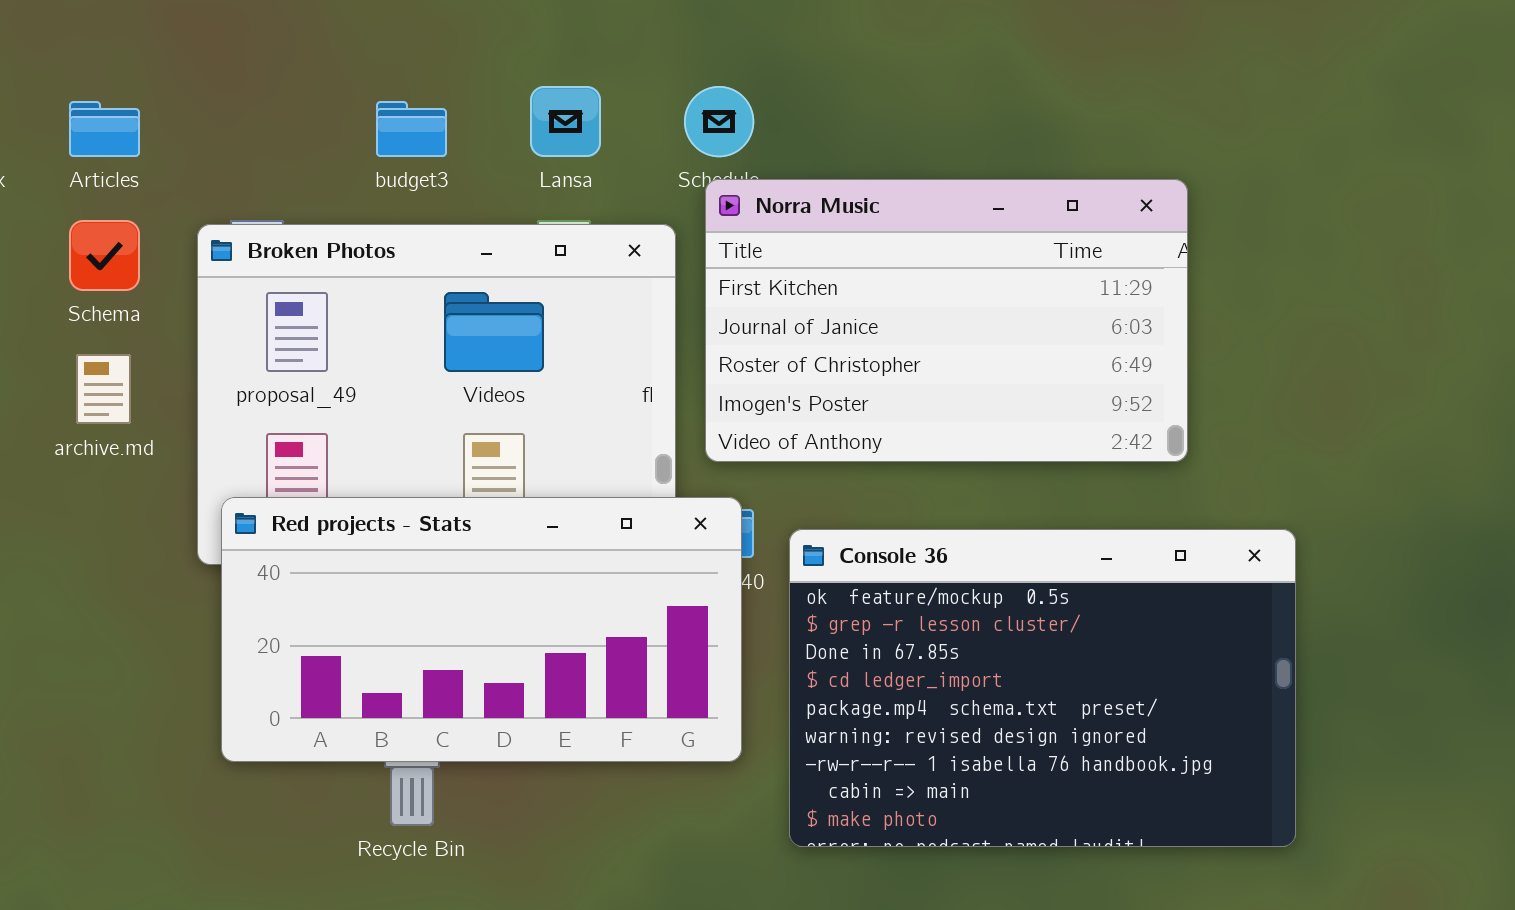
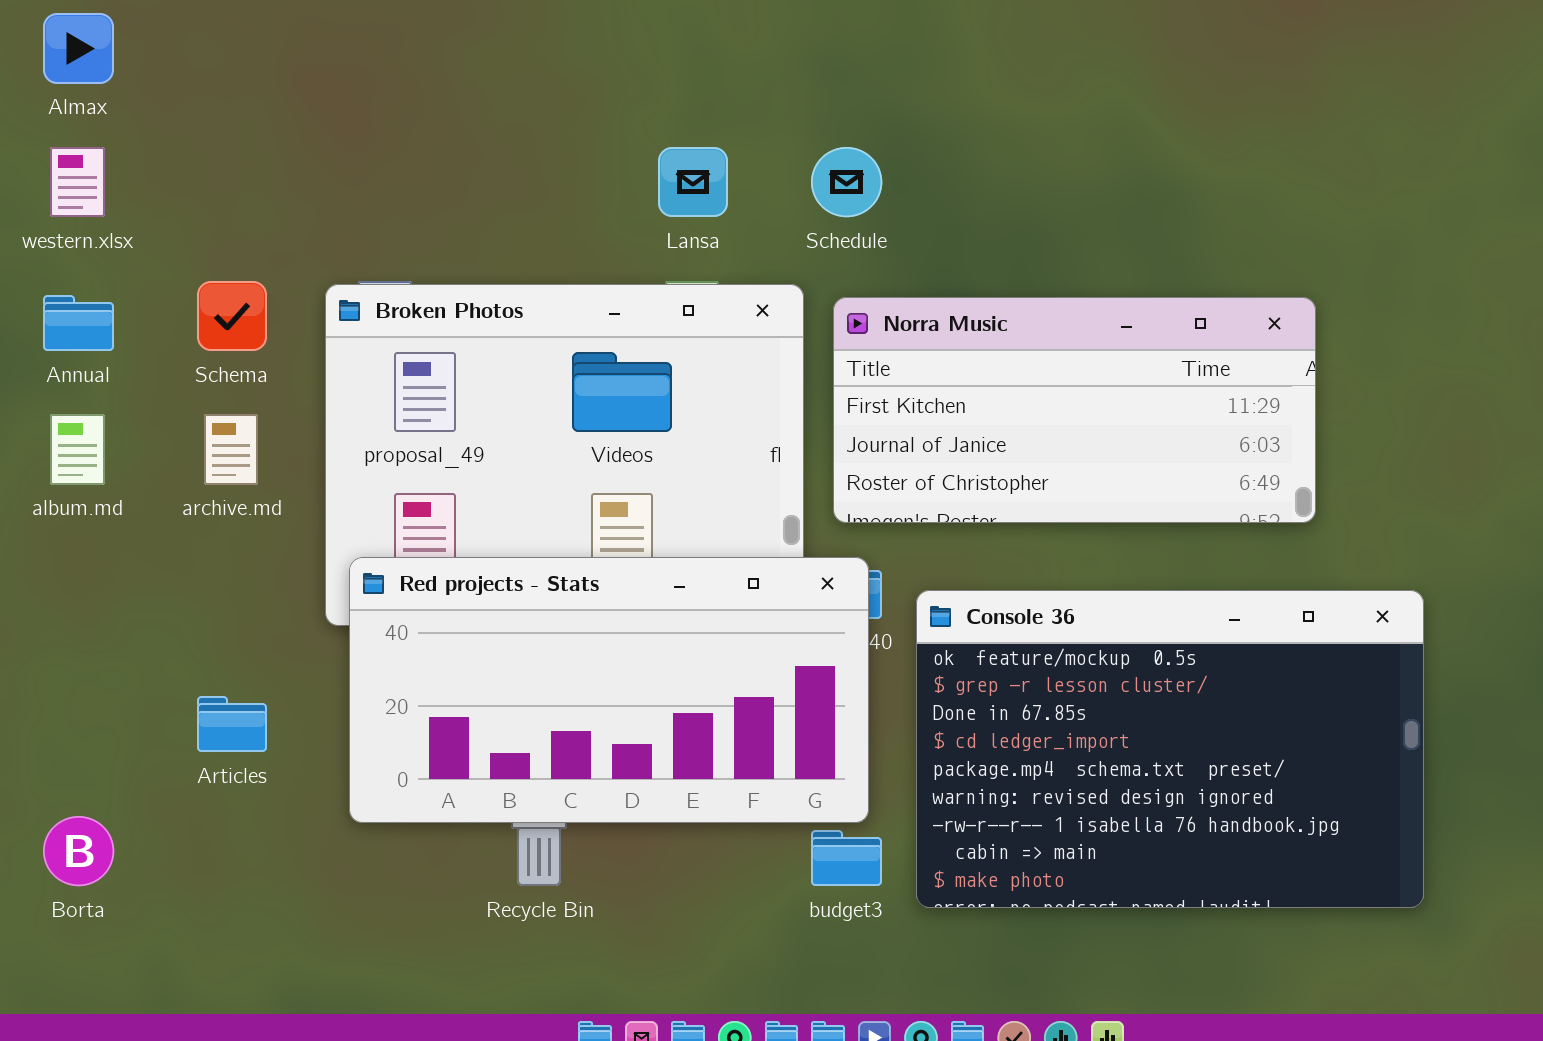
Articles: [69,101,140,157] -> [197,696,267,752], moved
budget3: [376,101,447,157] -> [811,830,882,886], moved
Norra Music: [705,179,1188,462] -> [833,297,1316,523], resized

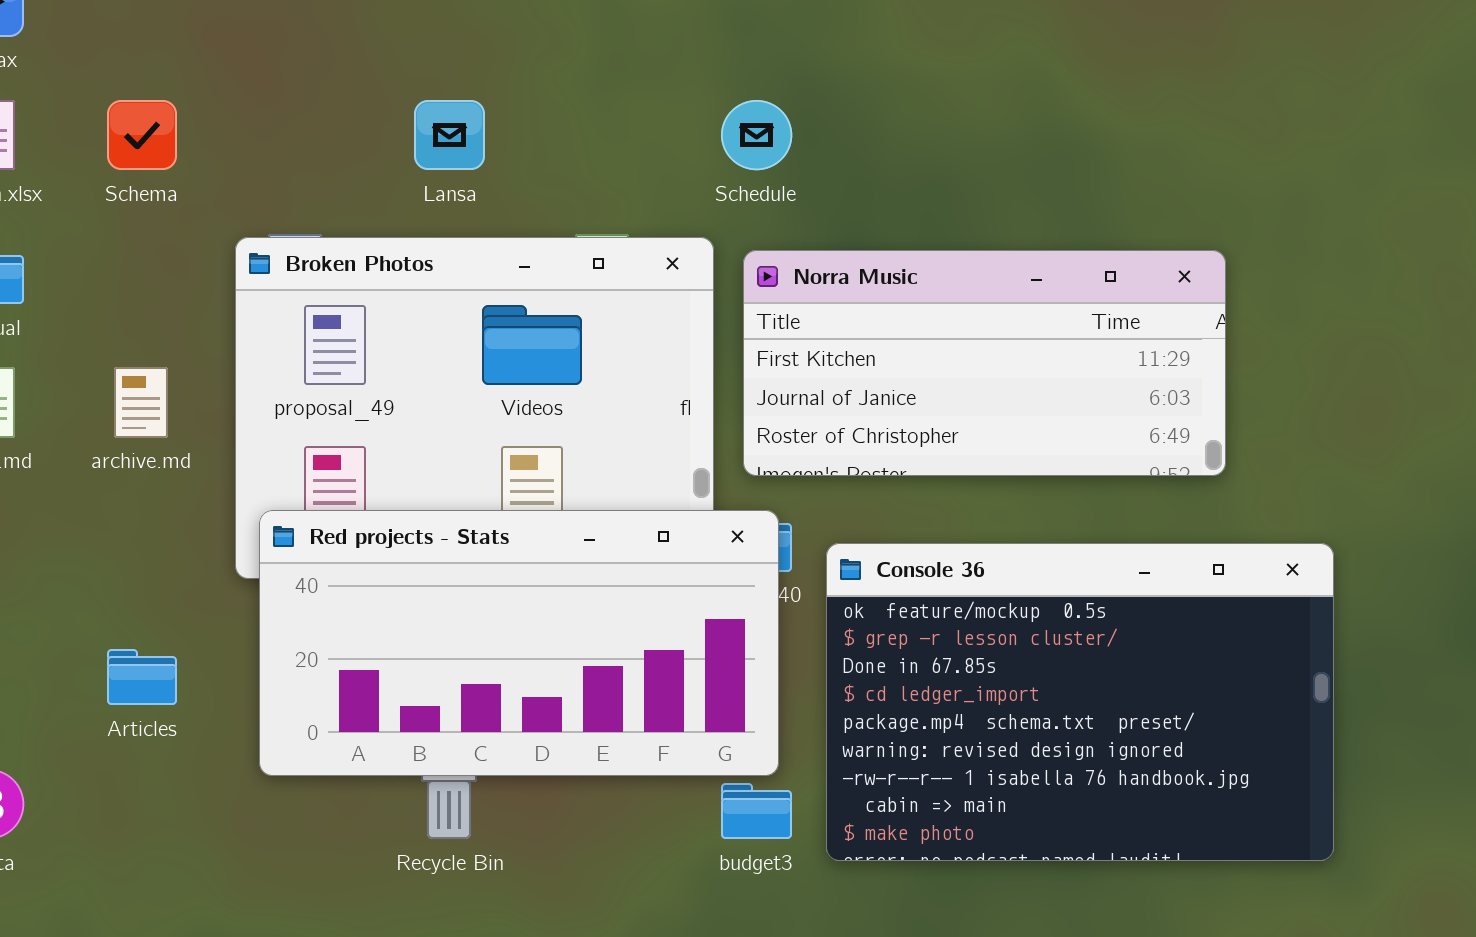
Lansa: [658,147,728,217] -> [414,100,485,170], moved
Schema: [197,281,267,351] -> [107,100,177,170], moved

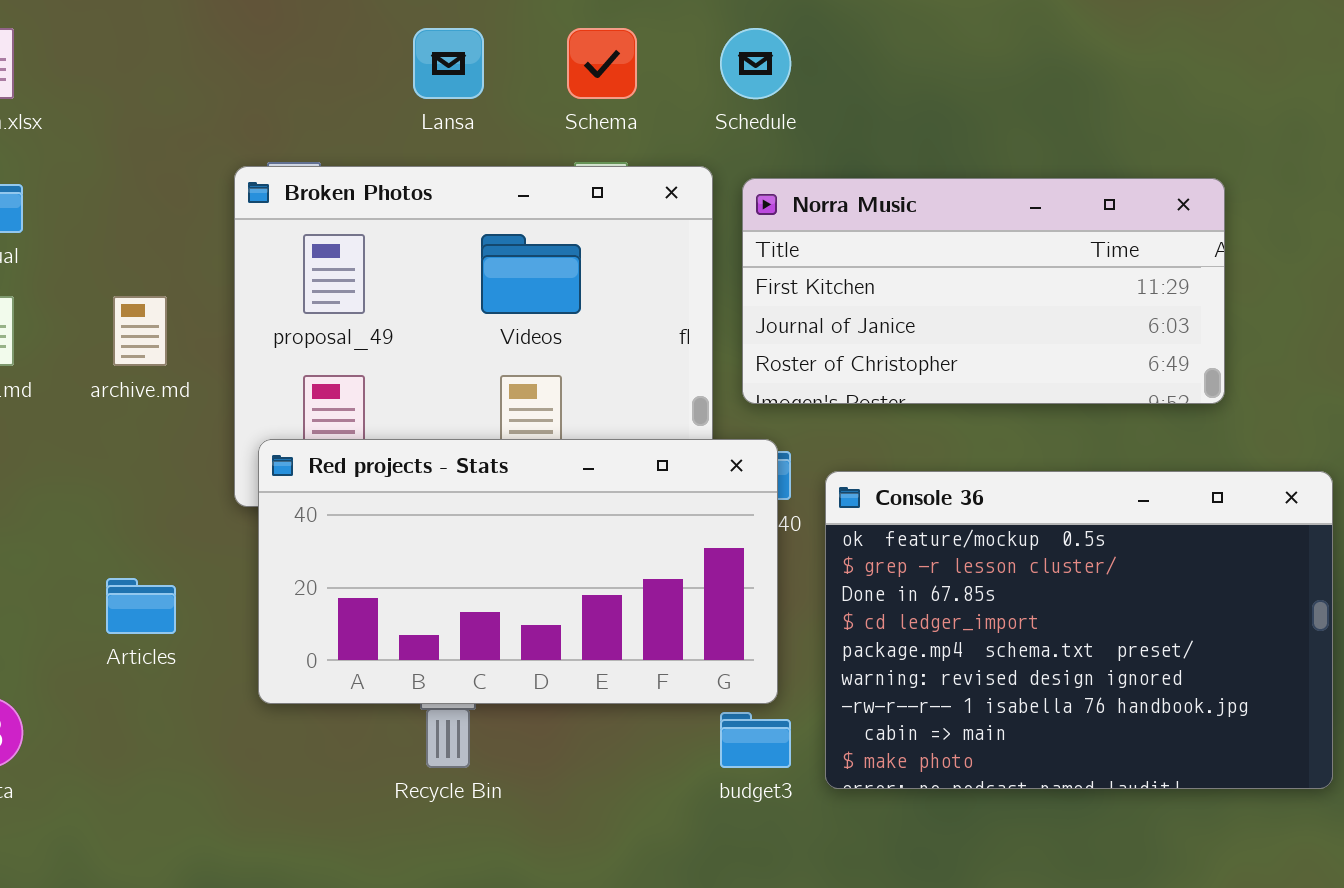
Schema: [107,100,177,170] -> [567,28,637,99], moved

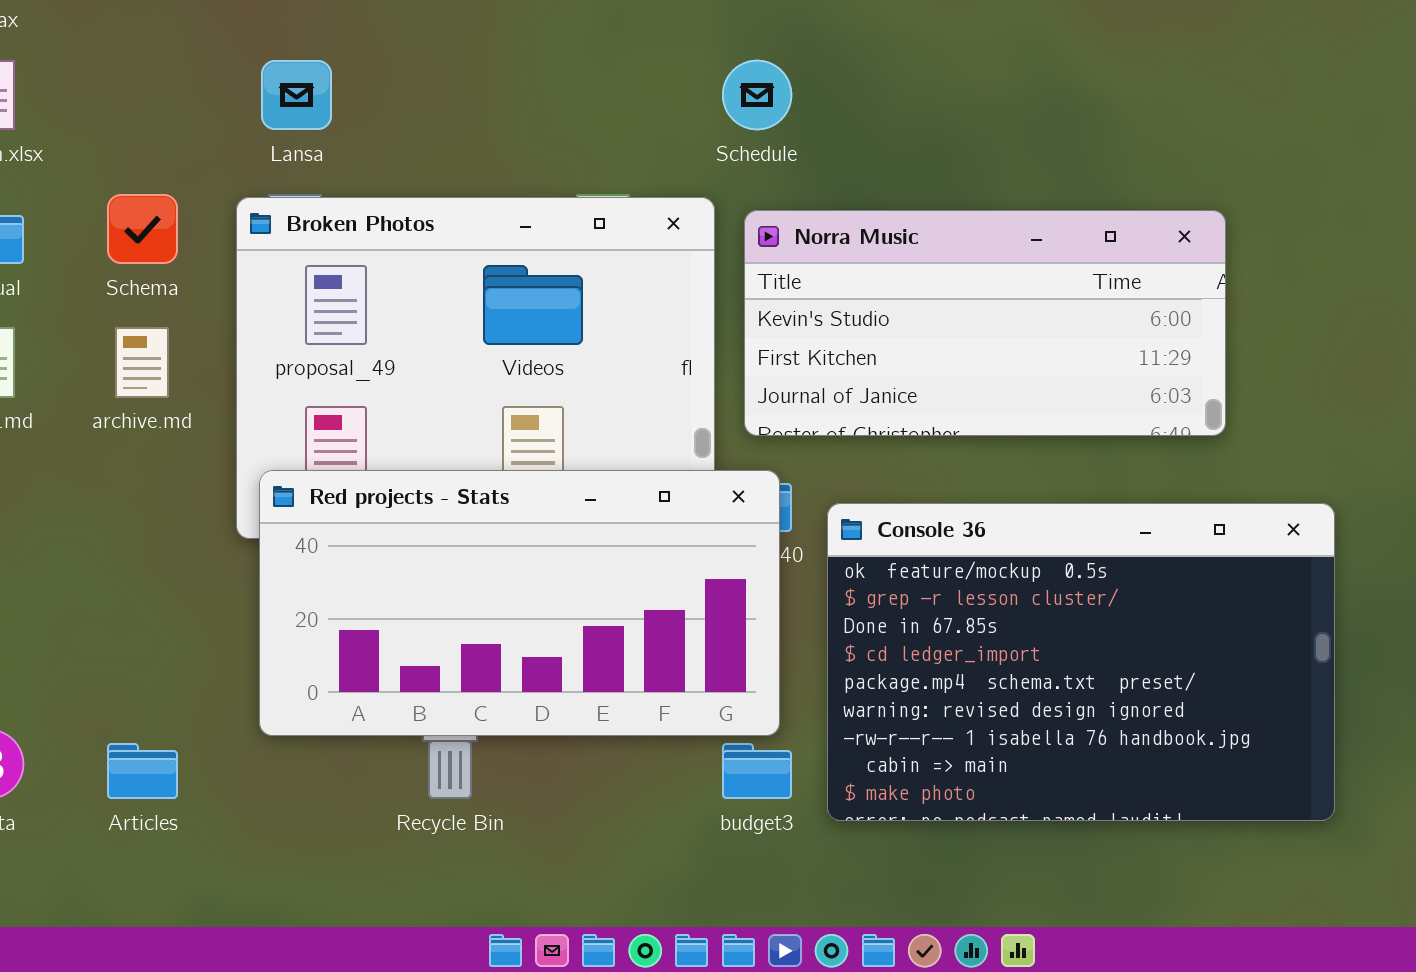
Lansa: [413,28,484,99] -> [261,60,332,130], moved
Schema: [567,28,637,99] -> [107,194,178,264], moved
Norra Music: [742,178,1225,404] -> [744,210,1226,436], scrolled up 1 row
Articles: [106,578,176,634] -> [107,743,178,799], moved

